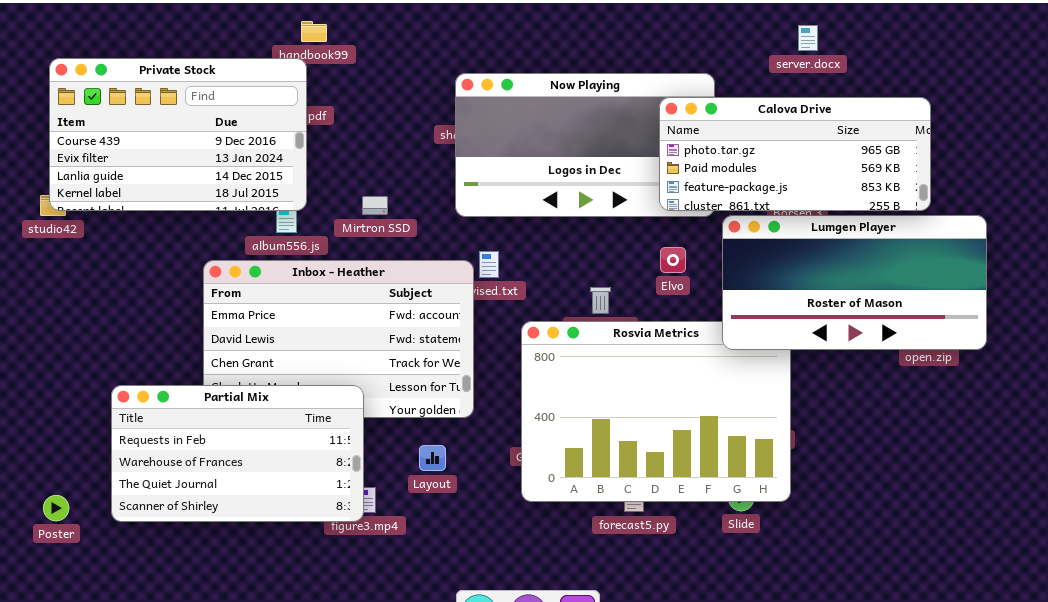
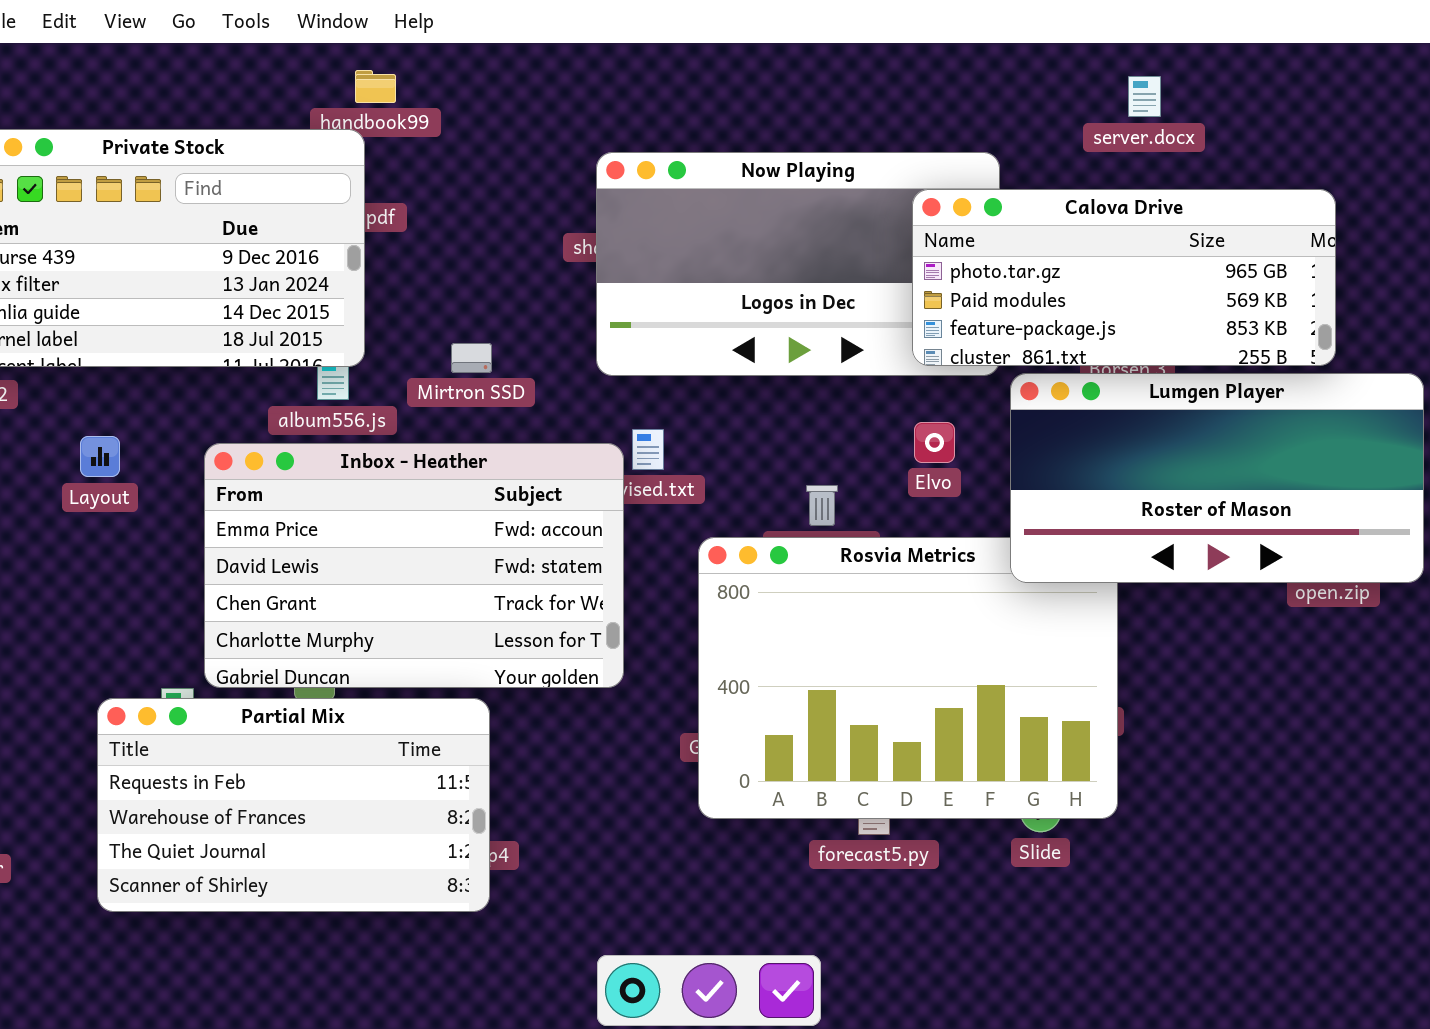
Partial Mix: [111,385,364,522] -> [97,698,490,912], moved
Layout: [419,445,446,471] -> [80,436,120,477], moved

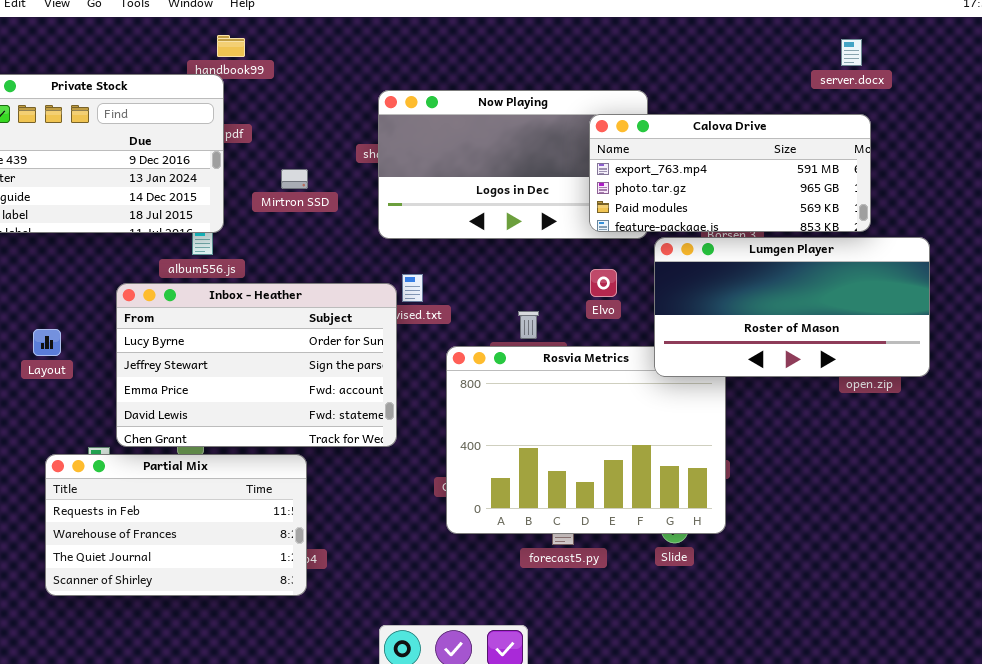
server.docx: [1128,76,1161,117] -> [841,39,862,66], moved
Calova Drive: [912,189,1336,366] -> [589,114,871,232], scrolled up 1 row
Mirtron SSD: [451,343,492,373] -> [281,169,308,189], moved
Layout: [80,436,120,477] -> [33,329,61,356], moved
Inbox - Heather: [204,443,624,688] -> [116,283,397,447], scrolled up 2 rows

